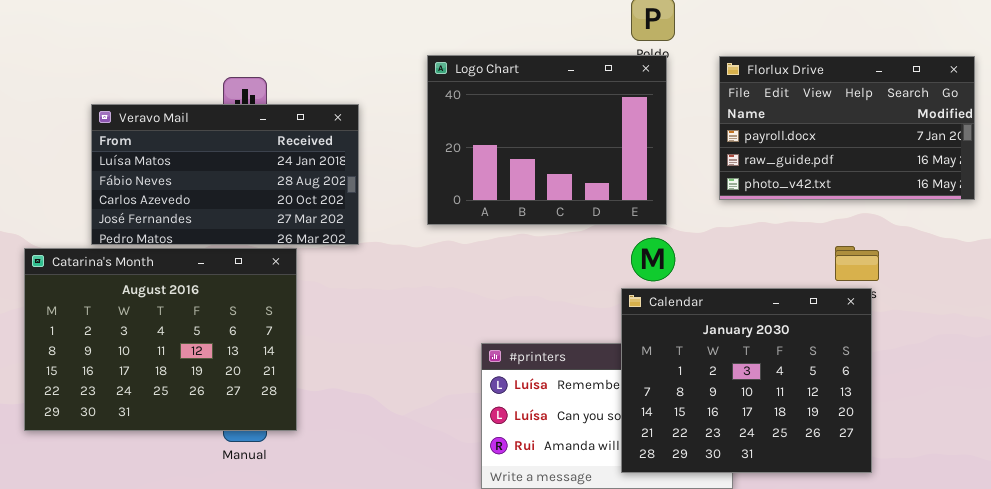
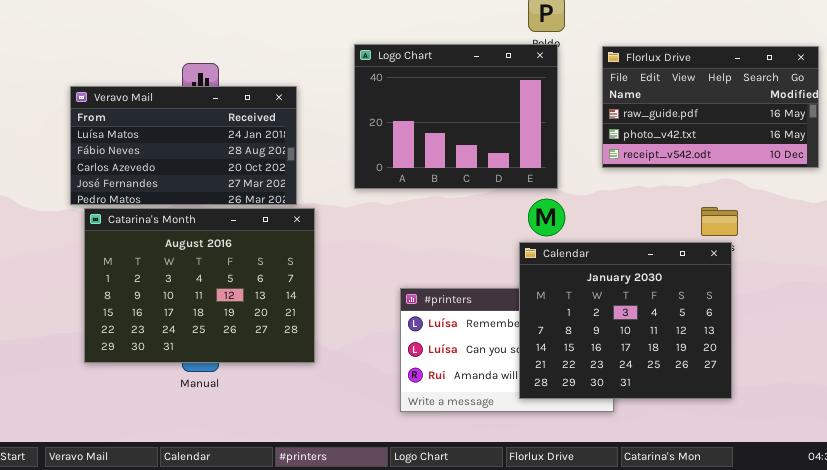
Florlux Drive: [719,56,975,200] -> [602,46,819,168], scrolled down 1 row
Catarina's Month: [24,248,297,431] -> [84,208,315,363], moved

